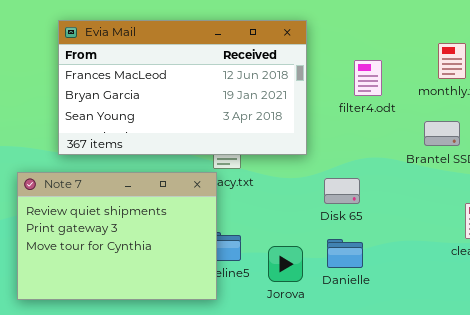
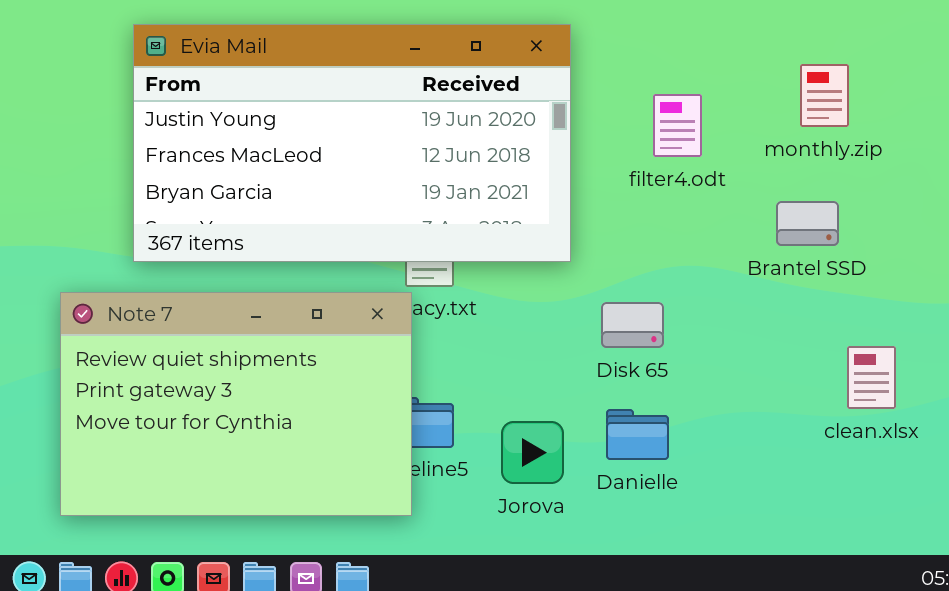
Evia Mail: [58,20,307,155] -> [133,24,571,262], scrolled up 1 row

